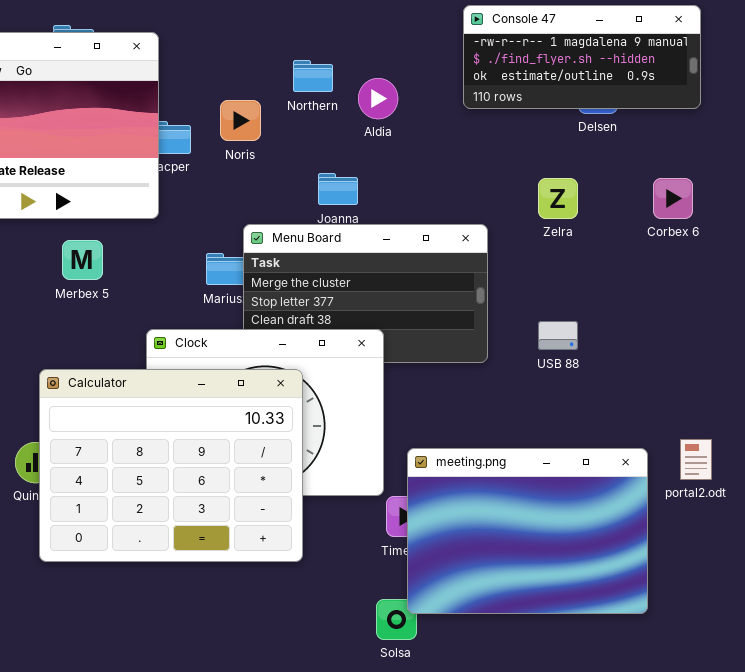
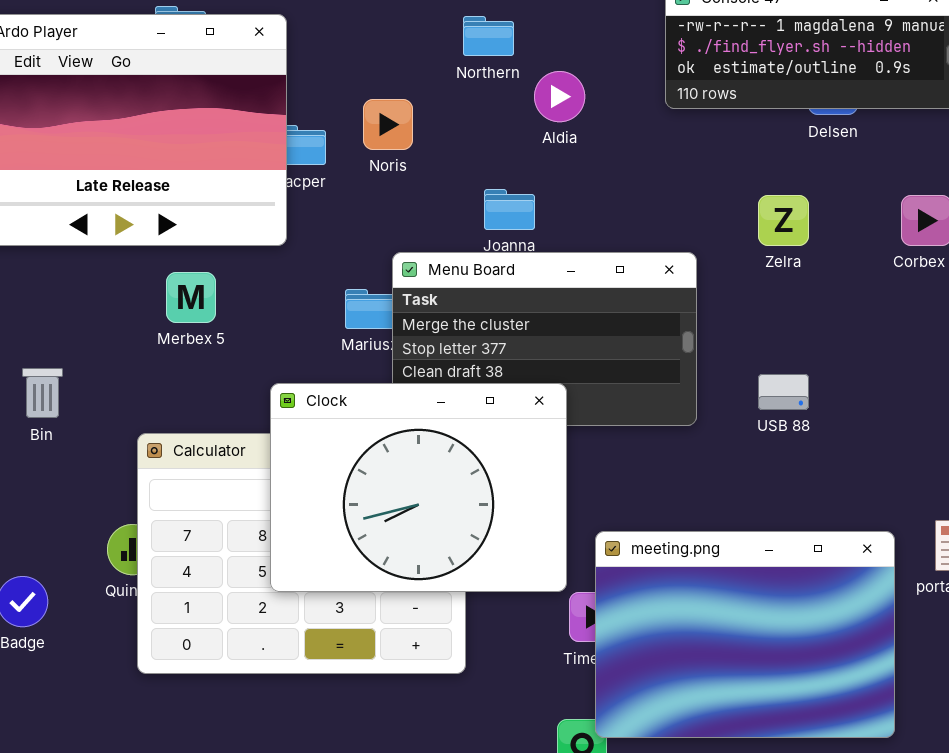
Northern: [293,60,333,92] -> [463,16,514,56], moved
Clock: [146,329,384,496] -> [270,383,567,592], raised

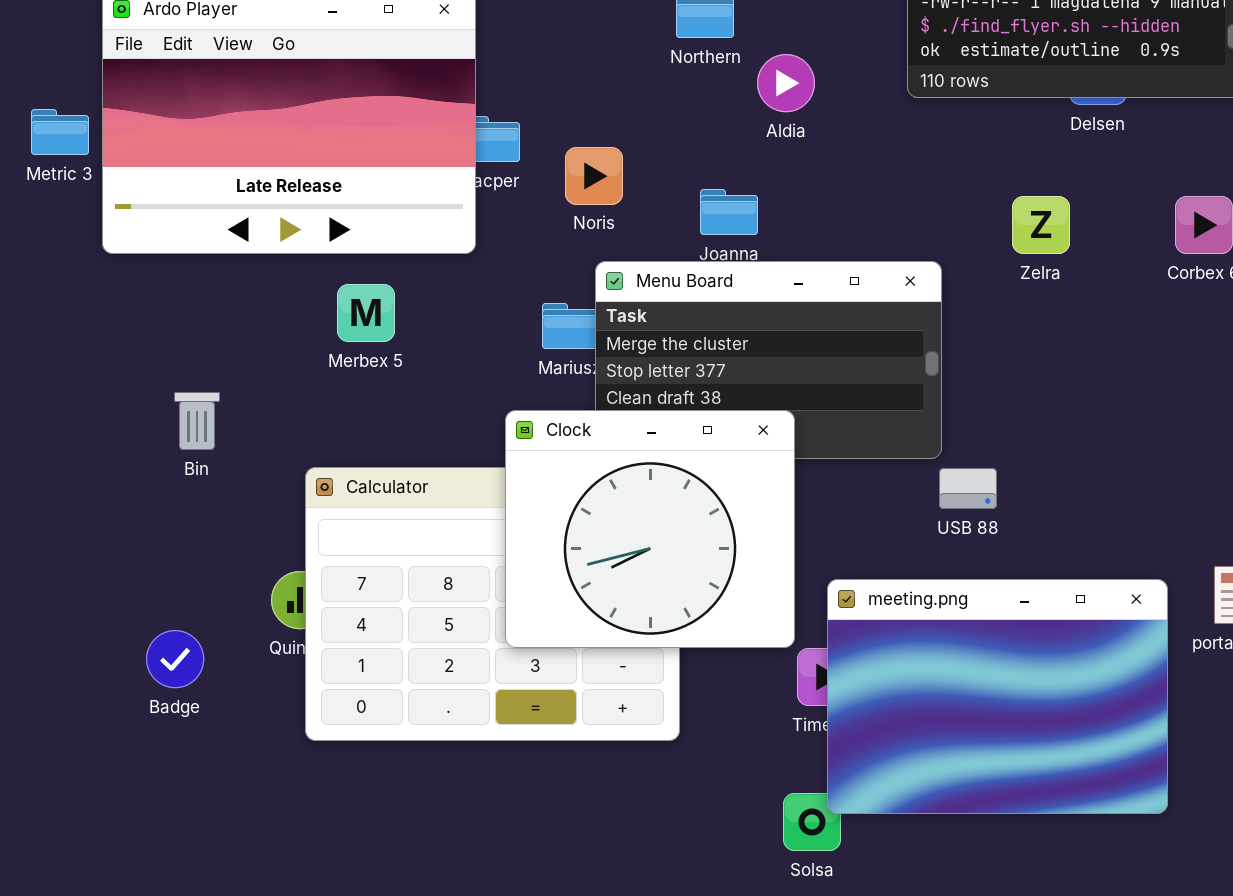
Noris: [363,99,413,150] -> [565,147,623,205], moved
USB 88: [758,374,809,410] -> [939,468,997,509], moved
Clock: [270,383,567,592] -> [505,410,795,648], resized

